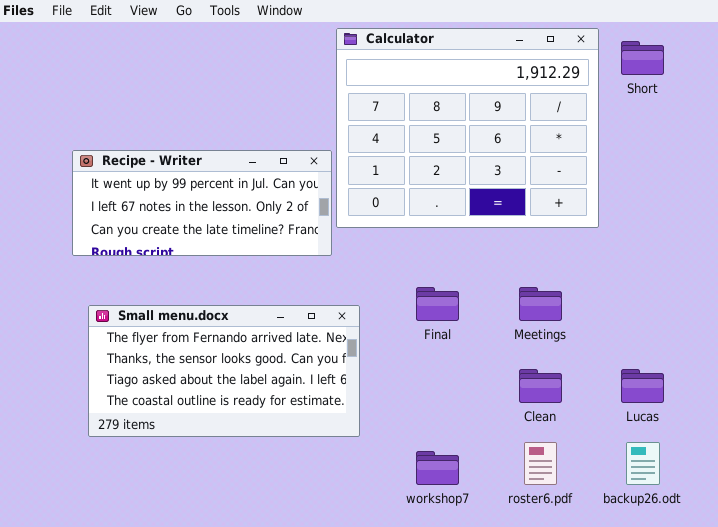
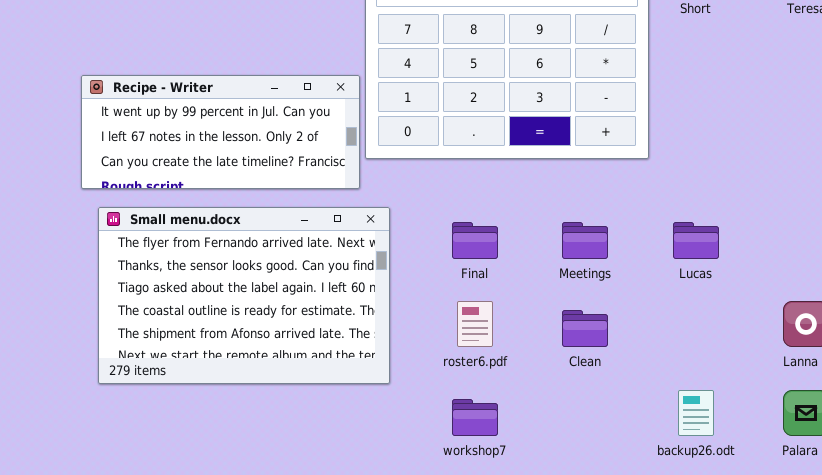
Small menu.docx: [88,305,360,437] -> [98,207,390,384], resized
Lucas: [621,369,664,403] -> [673,222,719,259], moved
roster6.pdf: [524,442,557,485] -> [457,301,493,347], moved

